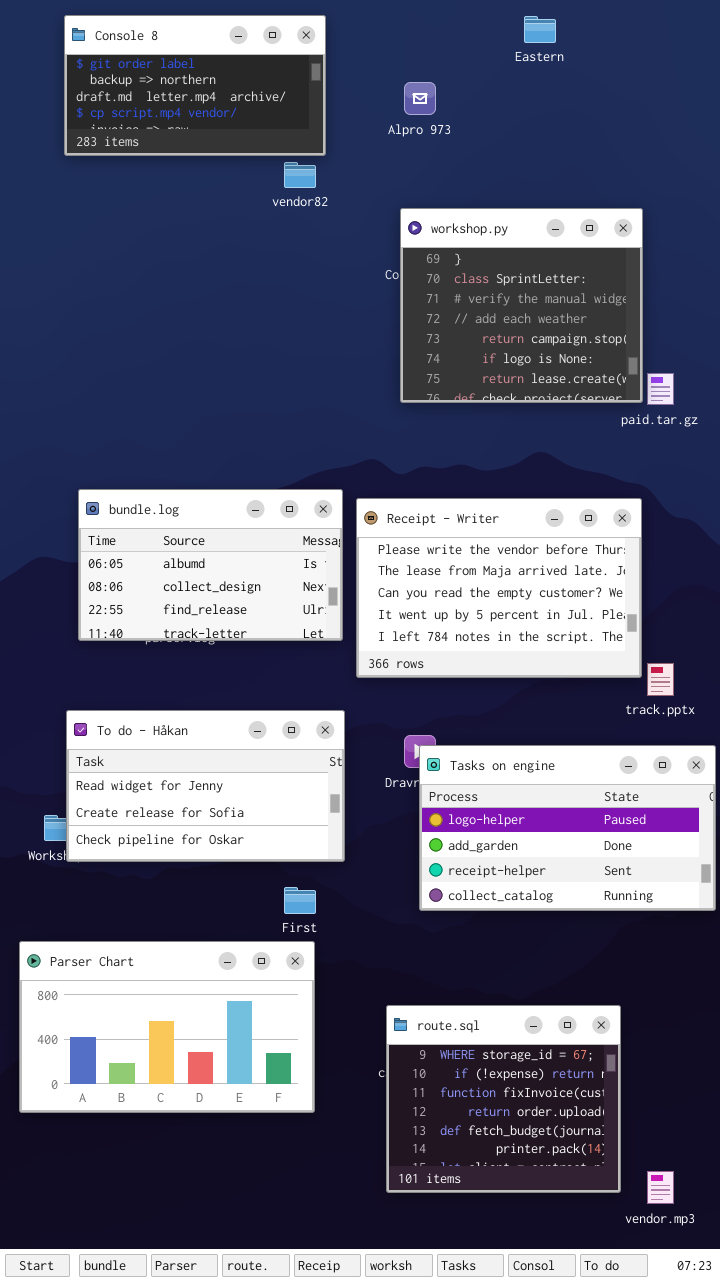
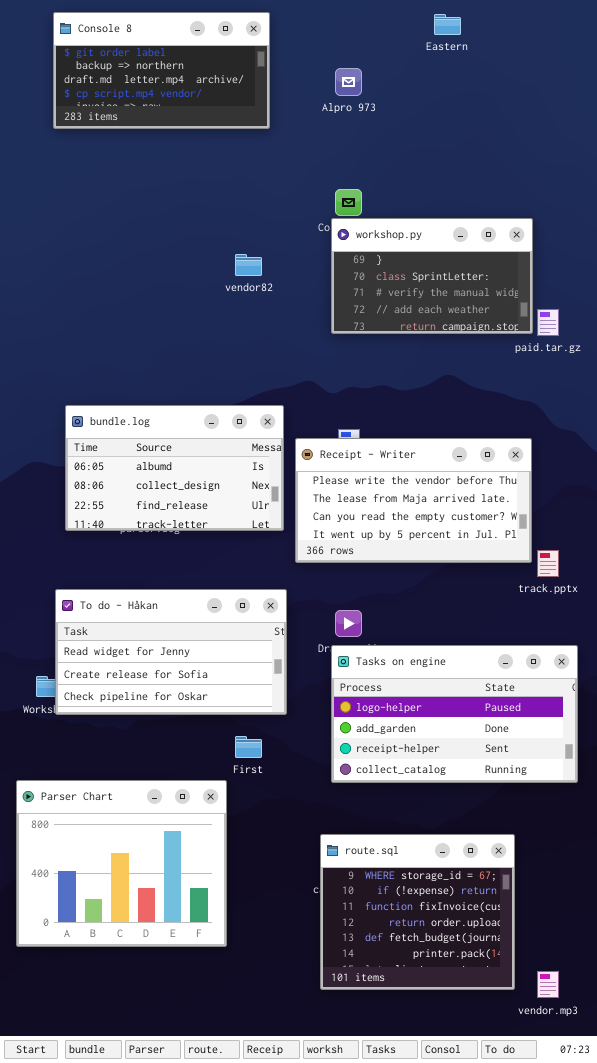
vendor82: [284,162,316,188] -> [235,254,262,276], moved
workshop.py: [400,208,643,403] -> [331,218,533,334], resized
Receipt - Writer: [356,498,642,678] -> [295,438,532,563], resized
Tasks on engine: [419,745,716,911] -> [331,645,578,783], moved
Parser Chart: [19,941,315,1113] -> [16,780,227,947], resized

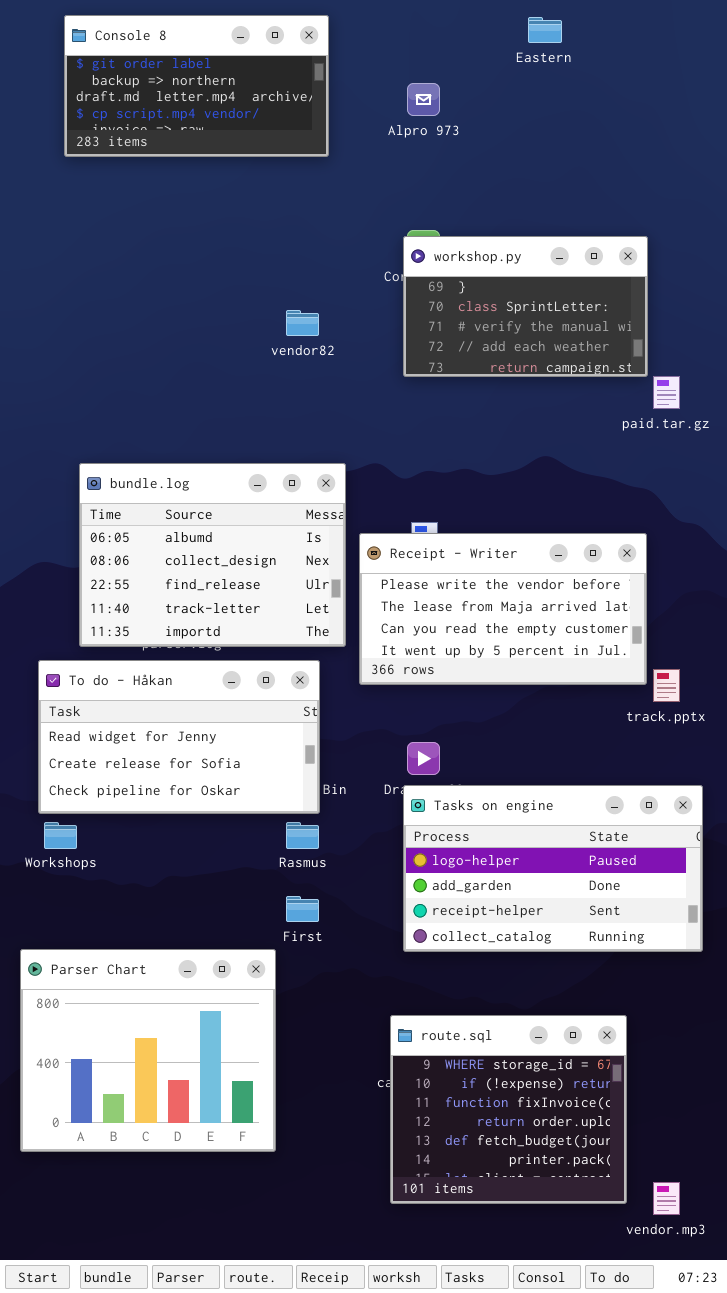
workshop.py: [331,218,533,334] -> [403,236,648,377], moved
bundle.log: [65,405,284,531] -> [79,463,346,647], resized
To do - Håkan: [55,589,287,715] -> [38,660,320,814], moved

